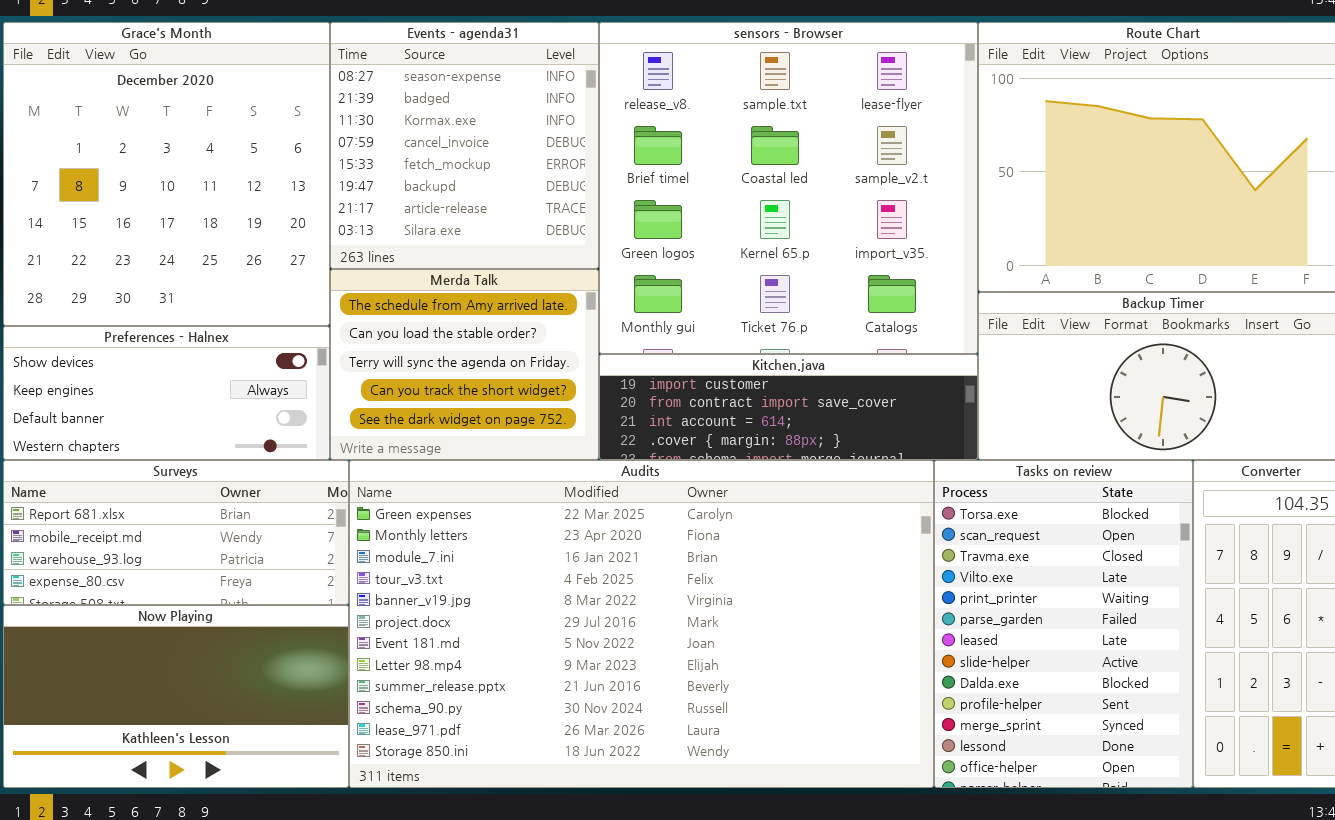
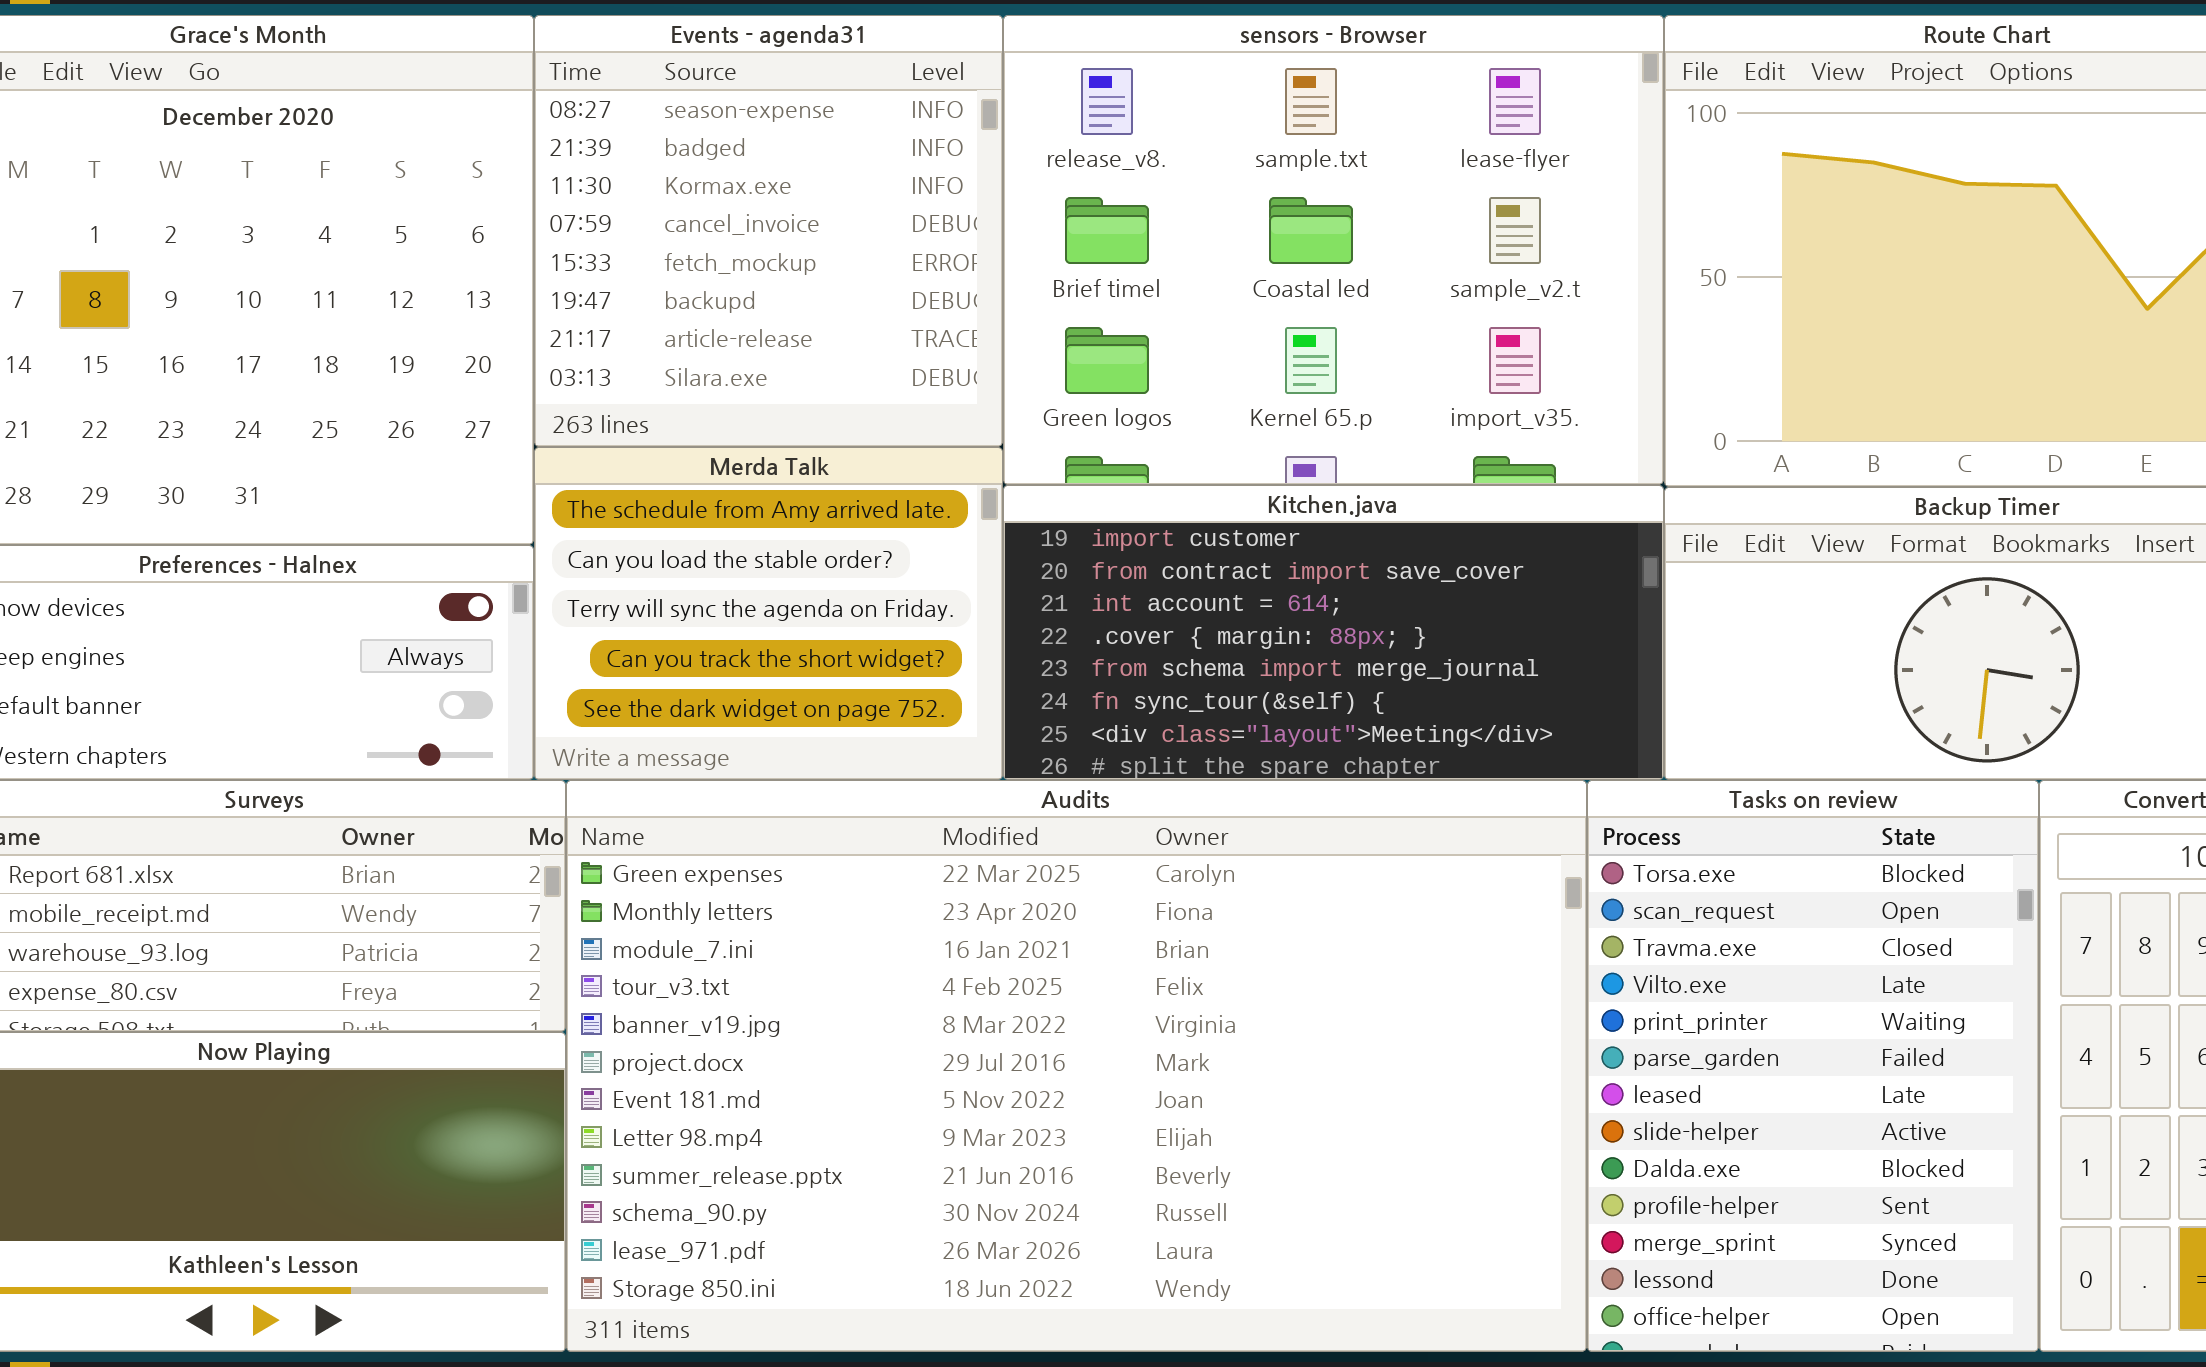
sensors - Browser: [599,22,978,354] -> [1003,15,1664,485], resized
Kitchen.java: [599,354,978,460] -> [1003,485,1664,780], resized

